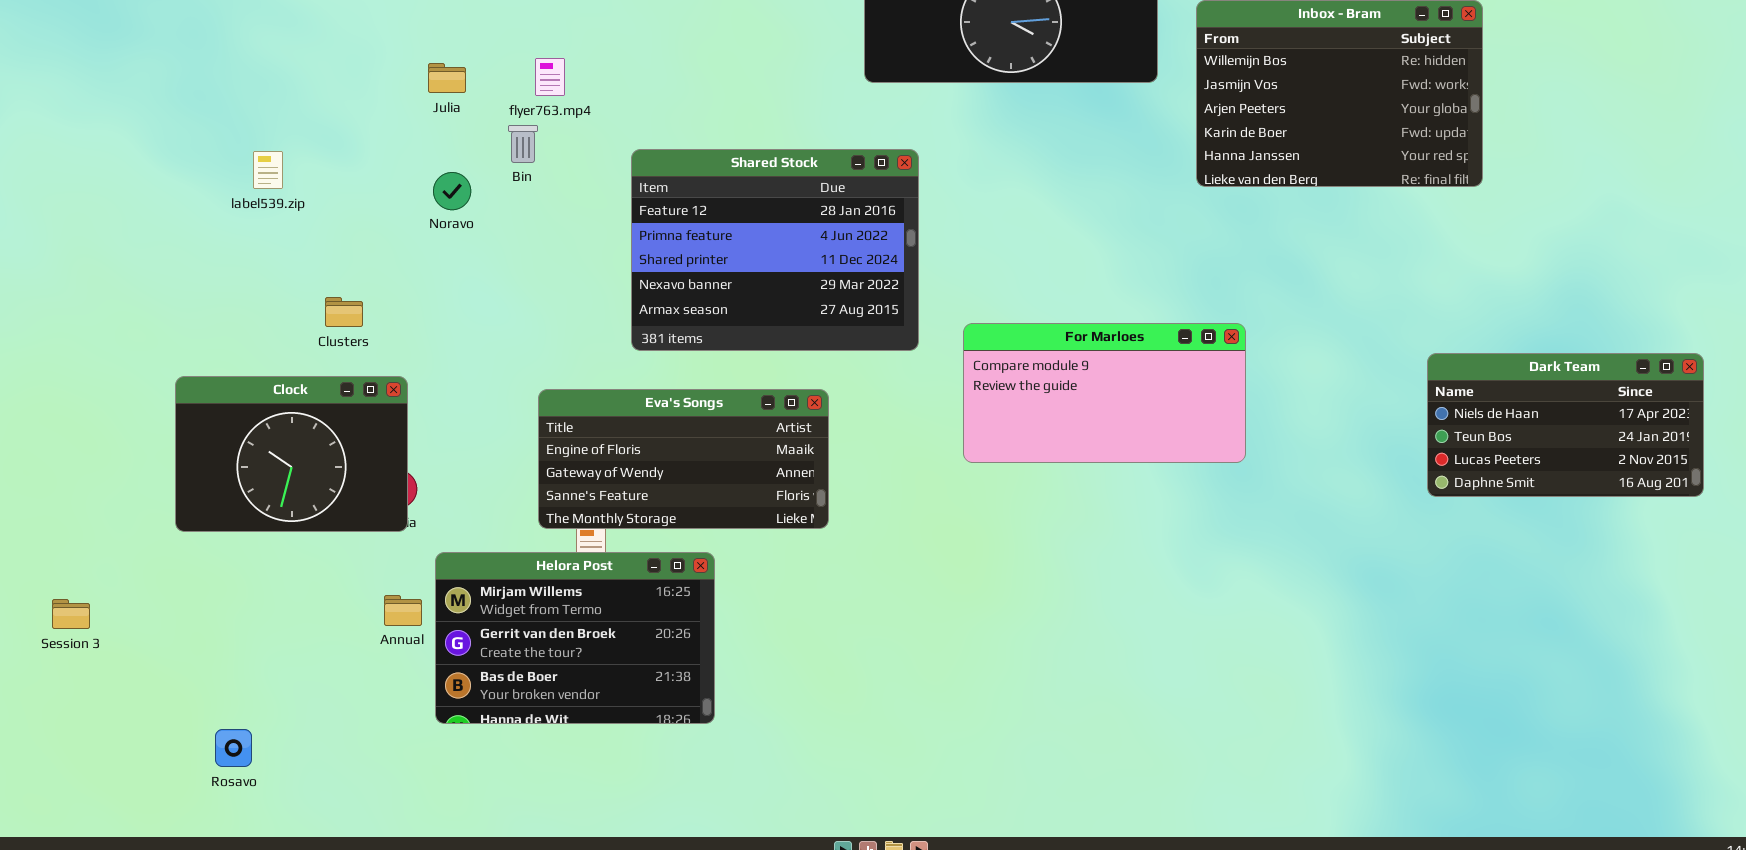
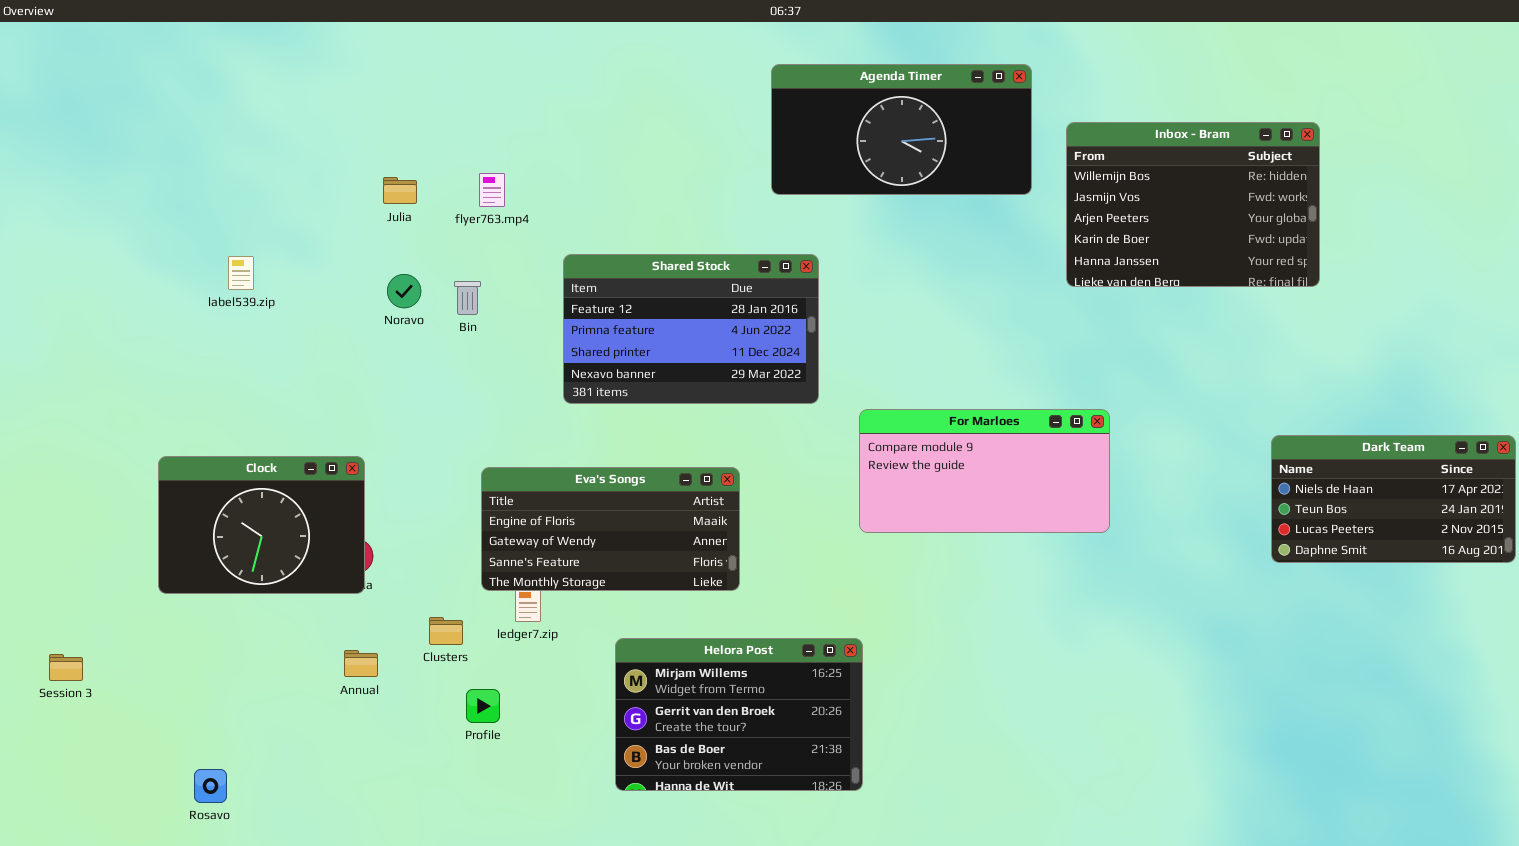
Bin: [508,125,538,163] -> [454,281,481,315], moved
Shared Stock: [631,149,919,351] -> [563,254,819,404], resized
Clusters: [325,297,363,327] -> [429,617,463,645], moved
Helora Post: [435,552,715,724] -> [615,638,863,791], moved

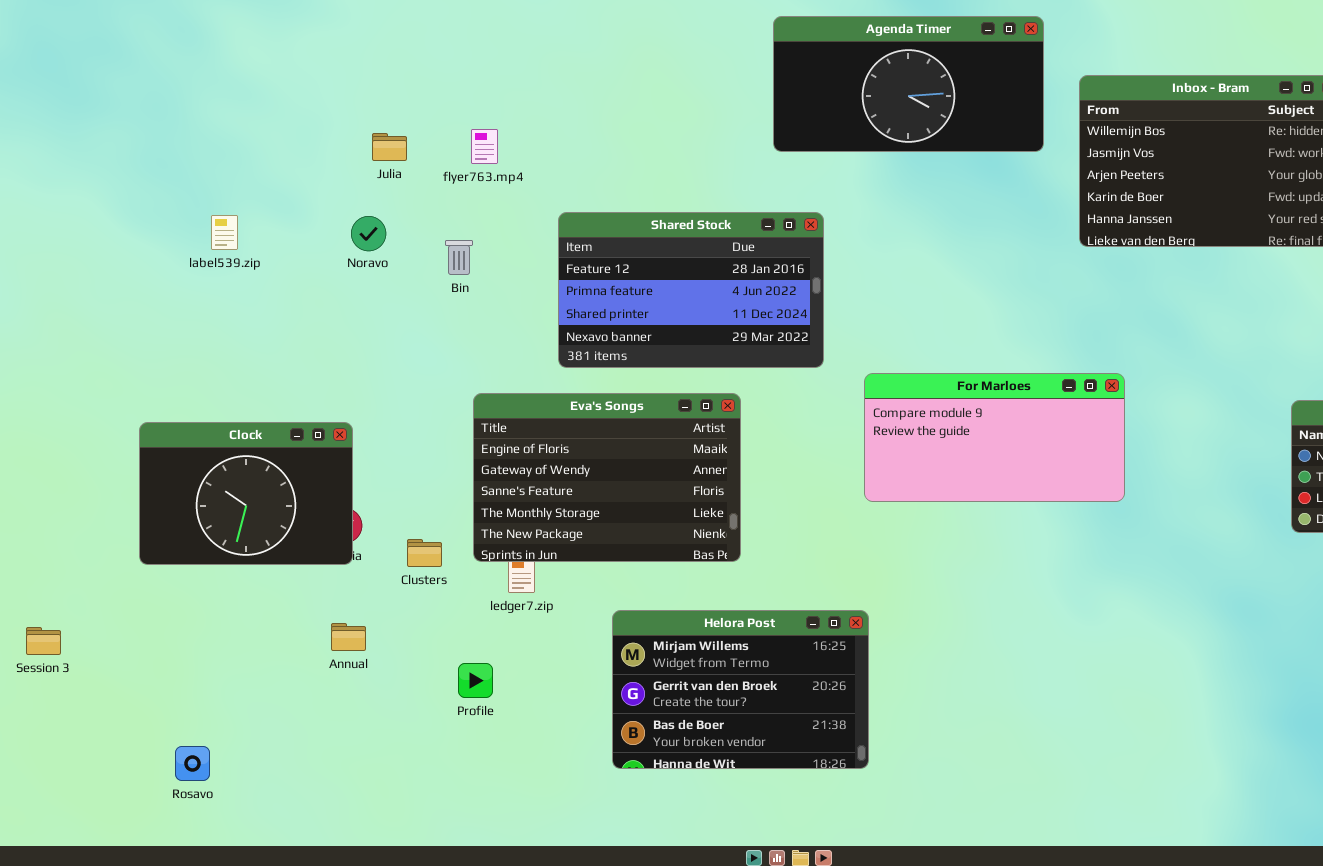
Noravo: [387,274,421,308] -> [351,216,386,251], moved
Eva's Songs: [481,467,740,591] -> [473,393,741,562], resized
Clusters: [429,617,463,645] -> [407,539,442,567], moved

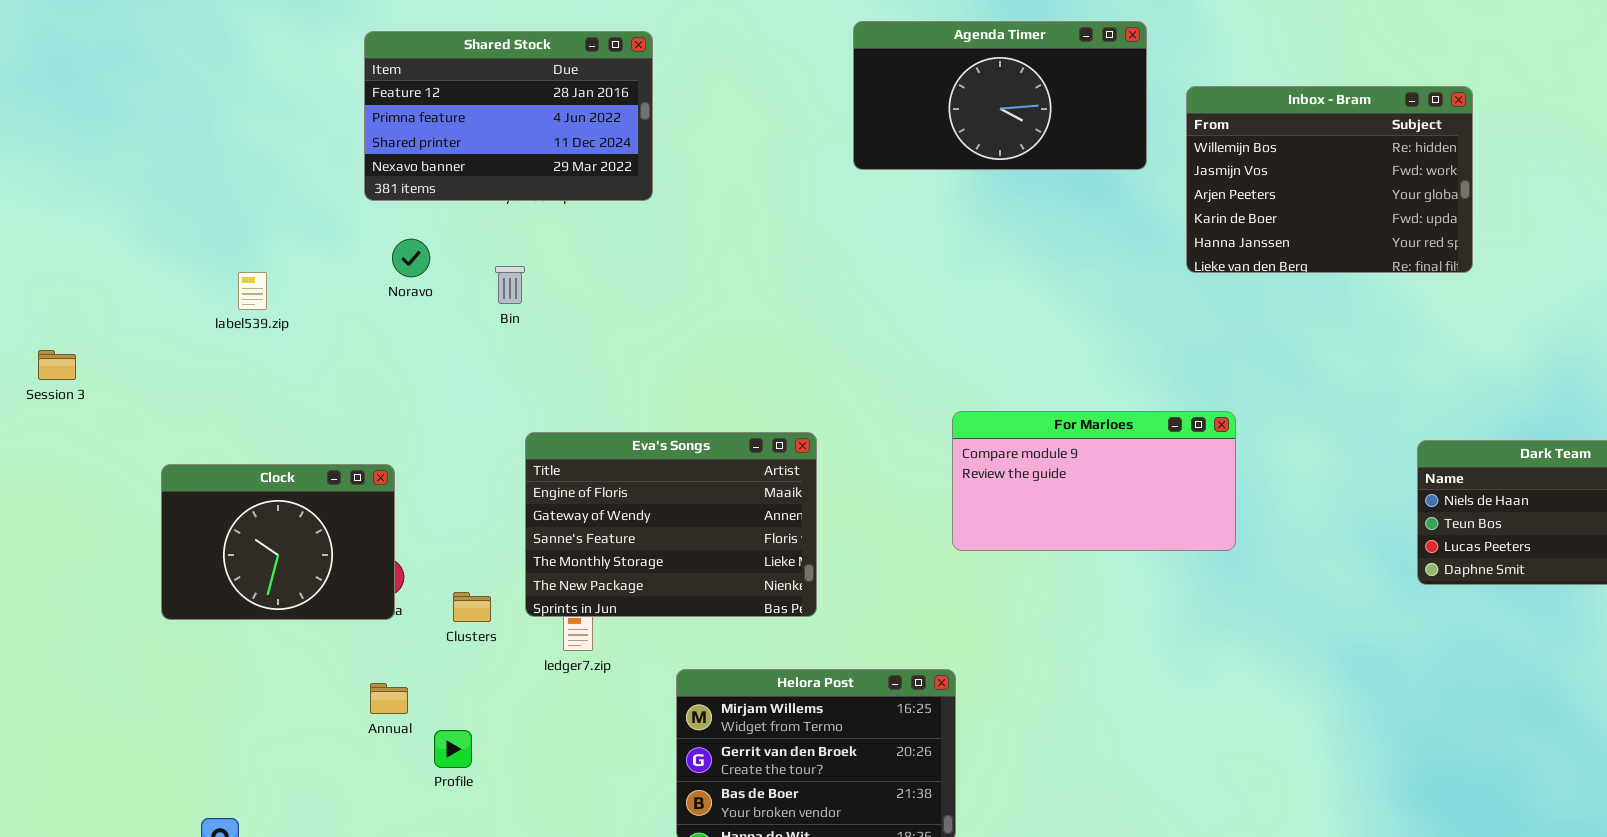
Shared Stock: [558,212,824,368] -> [364,31,653,201], moved
label539.zip: [211,215,238,250] -> [238,272,267,310], moved
Session 3: [26,627,61,655] -> [38,350,76,380], moved
Profile: [458,663,493,698] -> [434,730,472,768], moved

